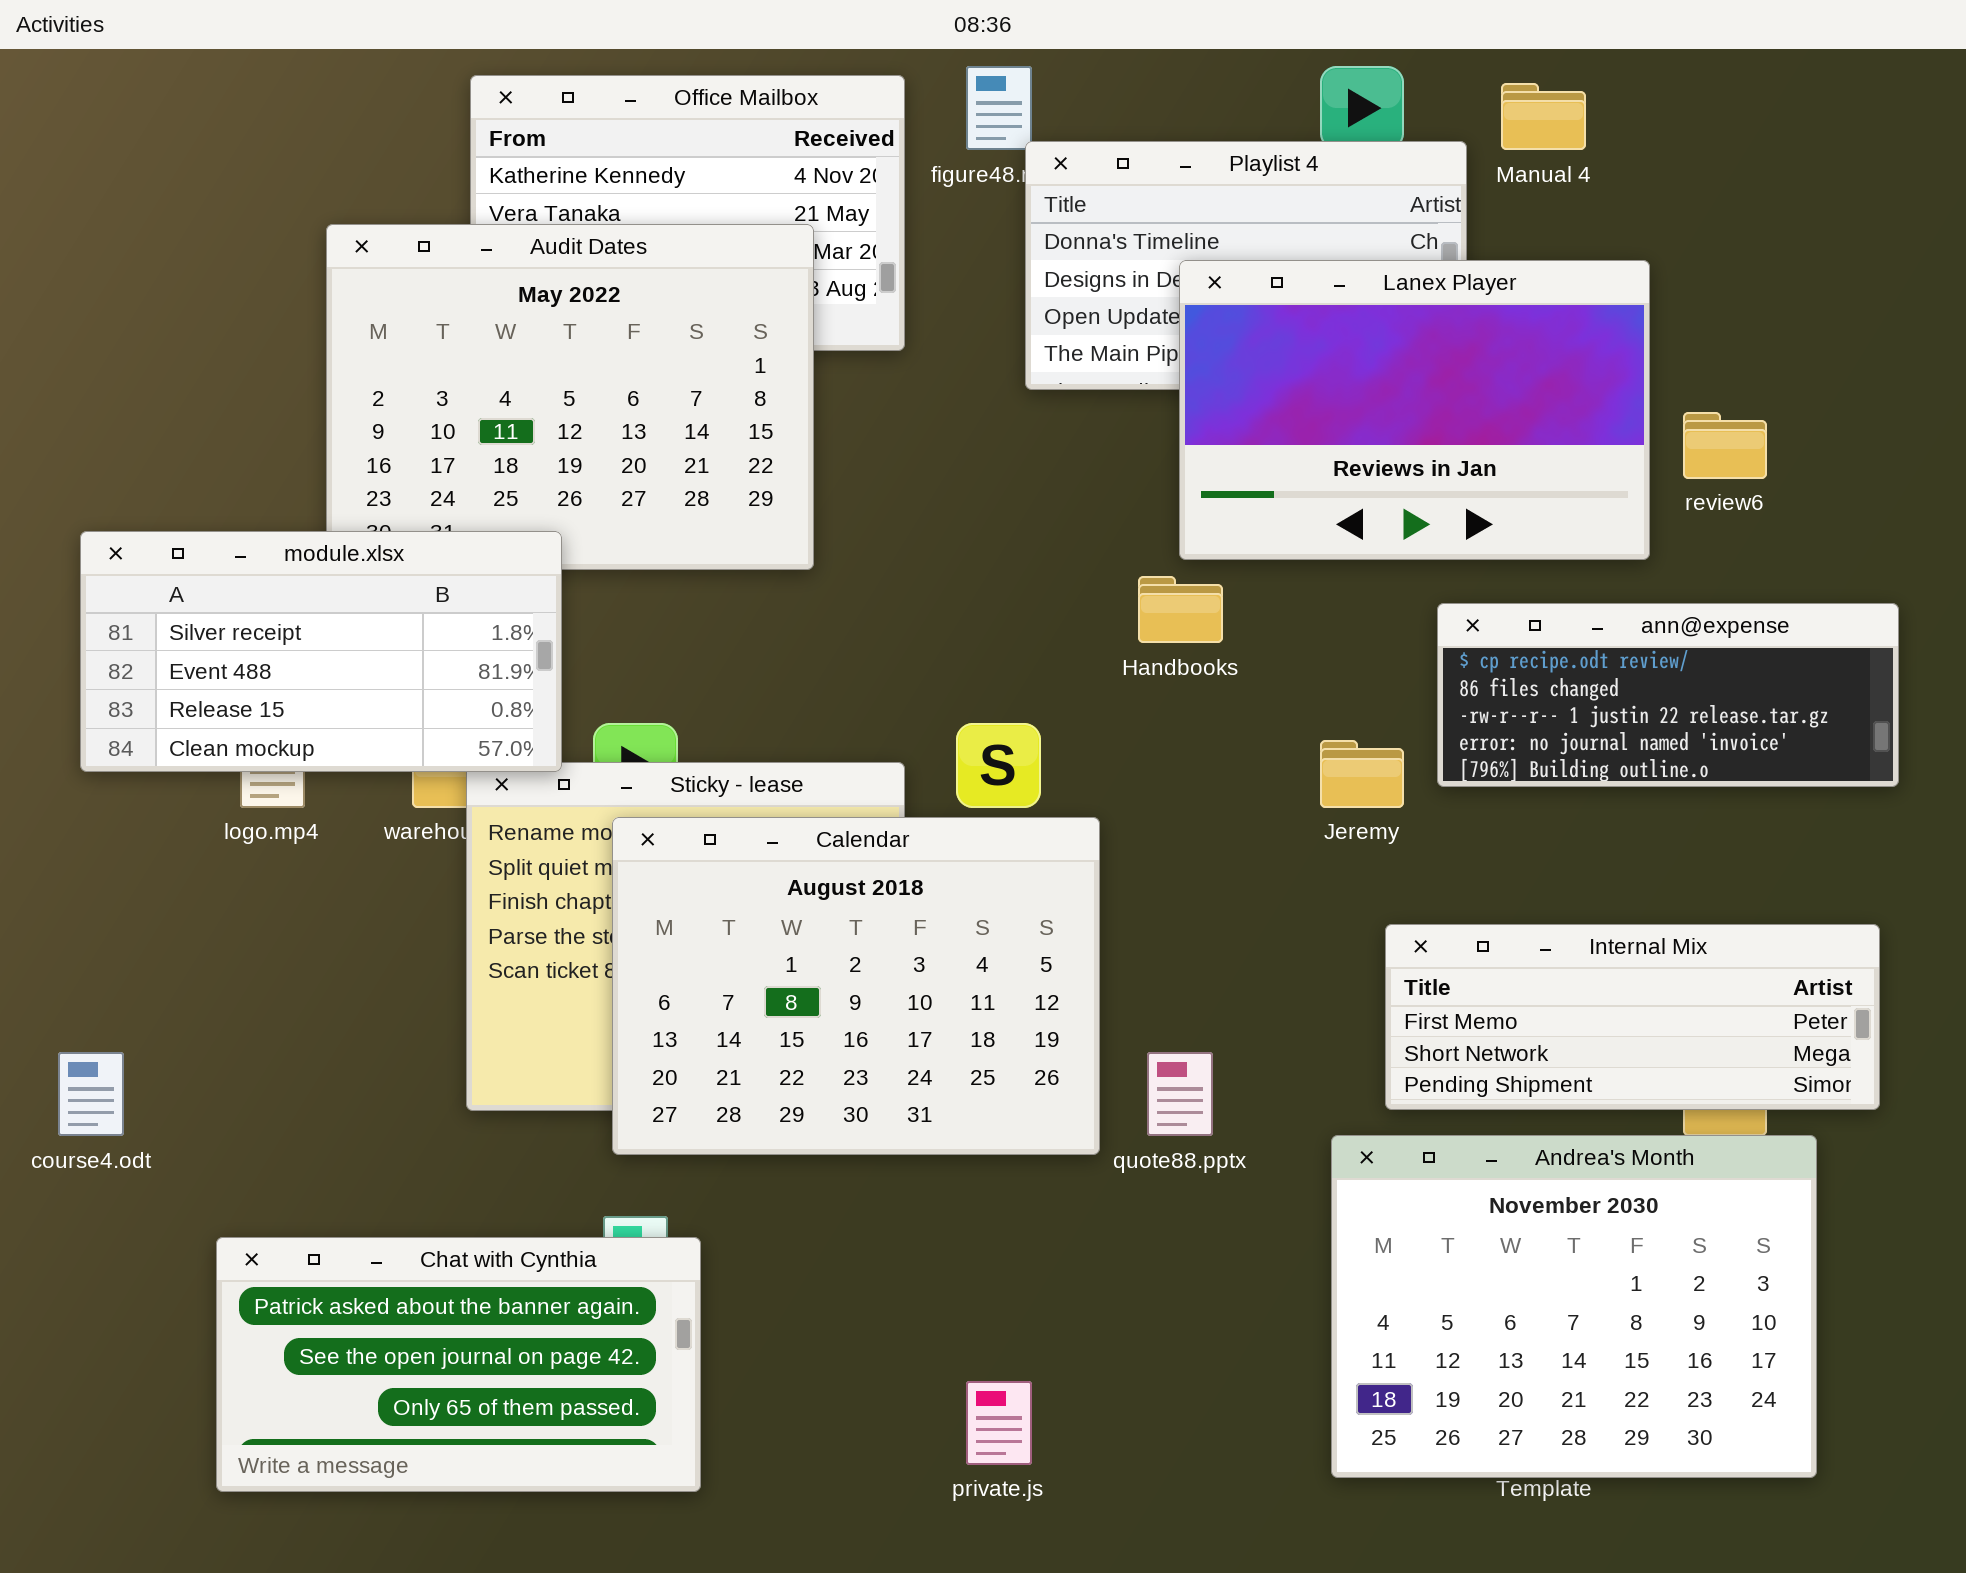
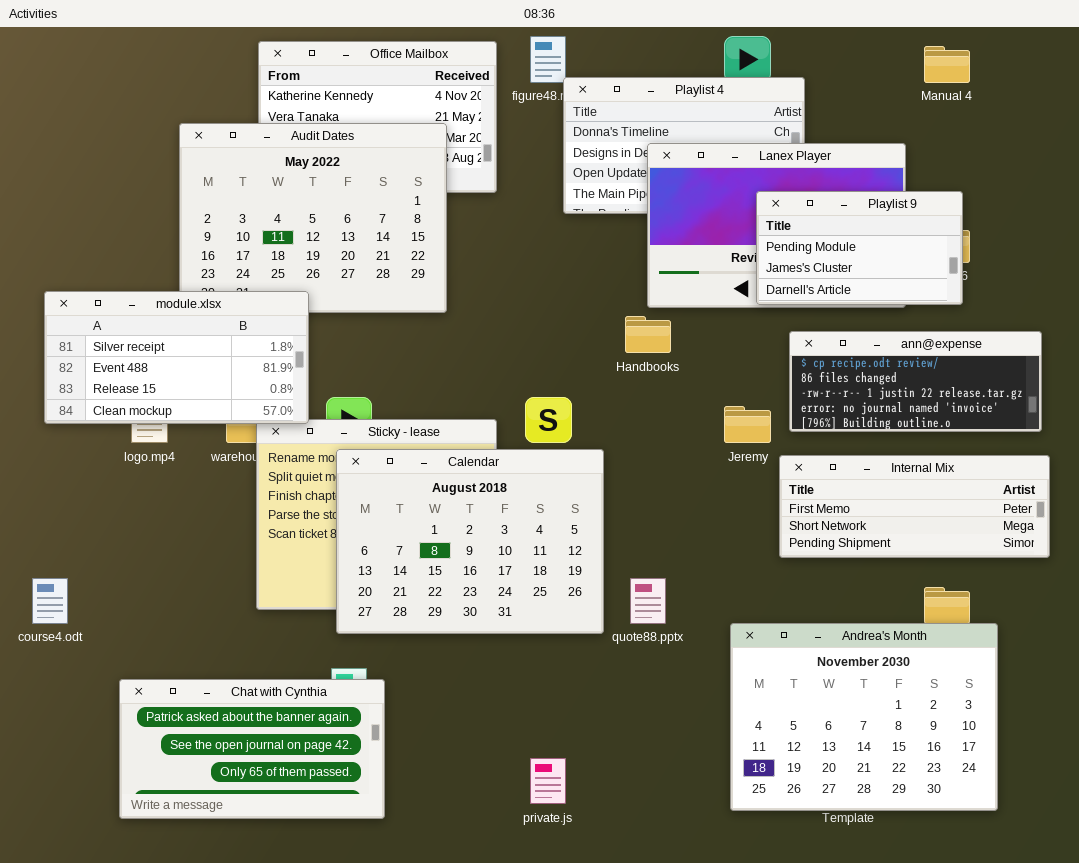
Manual 4: [1501,83,1586,150] -> [924,46,970,83], moved
Playlist 9: none -> [756,191,963,305], opened
Internal Mix: [1385,924,1880,1110] -> [779,455,1050,558], moved

